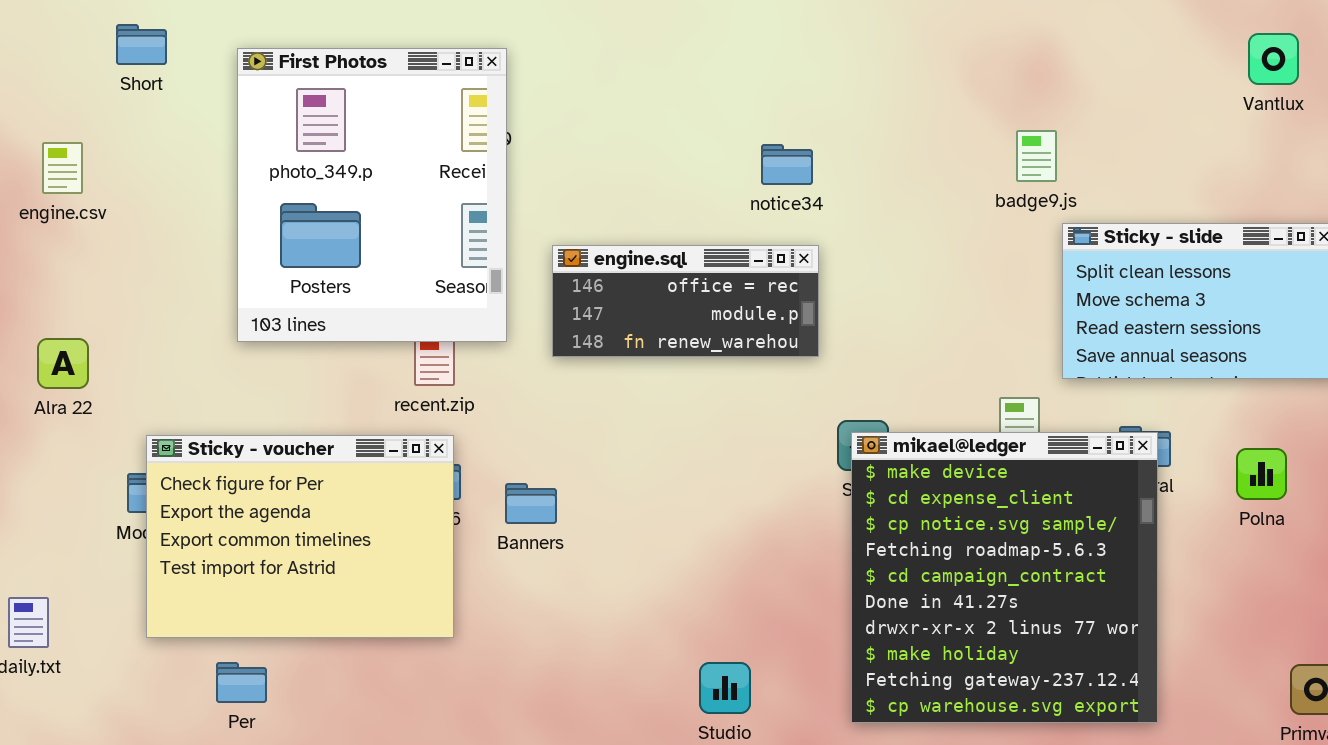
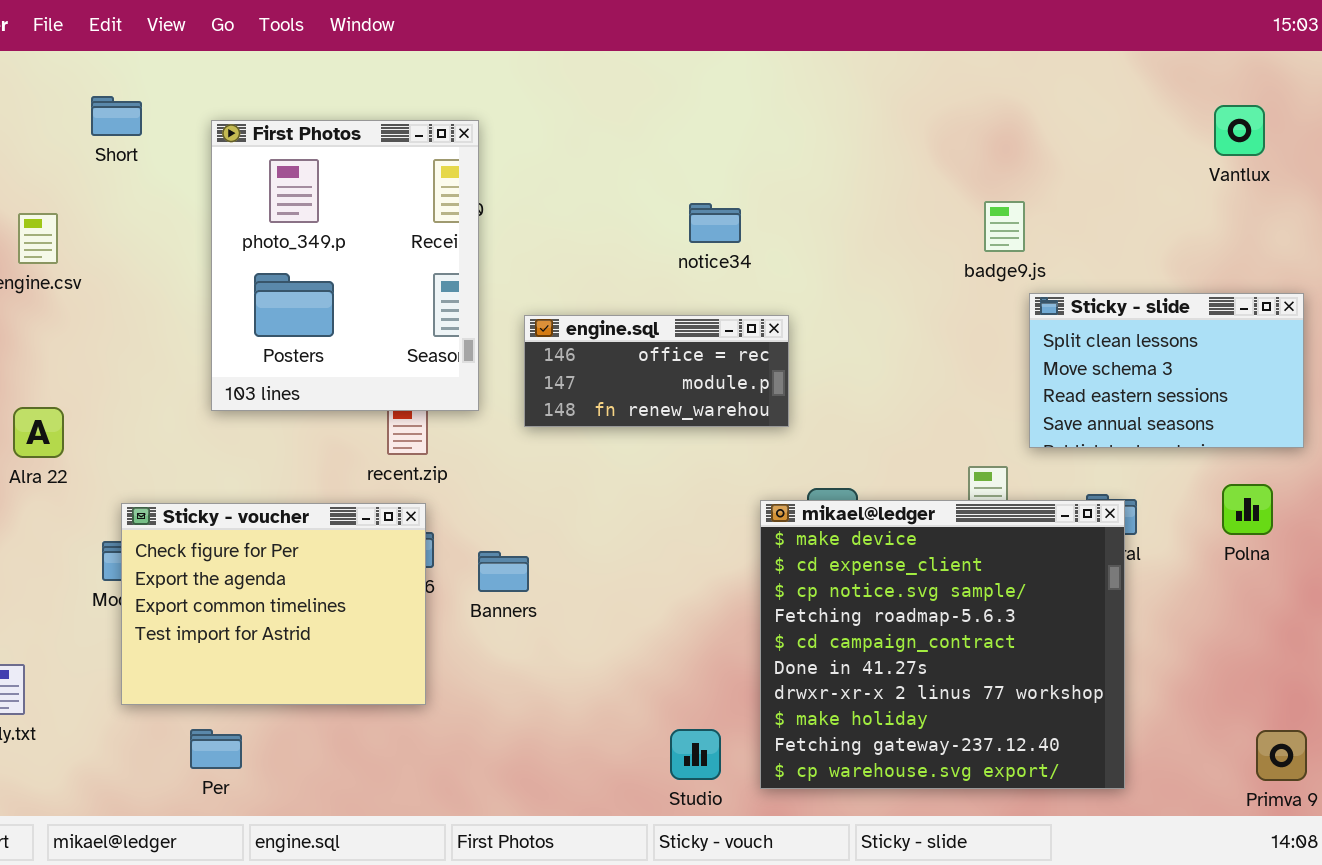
notice34: [761,144,813,185] -> [689,203,741,243], moved
mikael@ledger: [851,432,1158,723] -> [760,500,1125,789], resized
Polna: [1236,448,1287,500] -> [1222,484,1273,535], moved

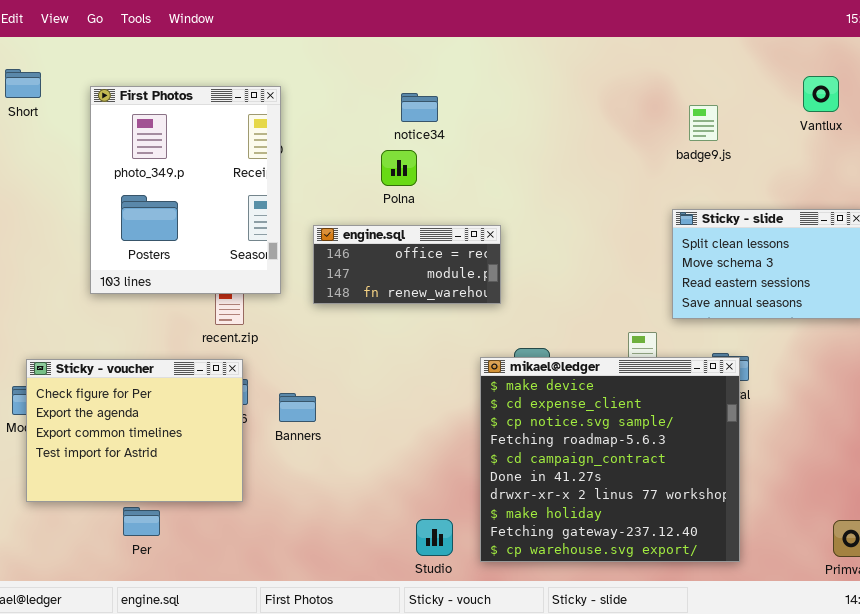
badge9.js: [984,201,1025,252] -> [689,105,718,141], moved
notice34: [689,203,741,243] -> [401,93,438,122], moved
Polna: [1222,484,1273,535] -> [381,150,417,186], moved
Per: [190,729,242,769] -> [123,507,160,536], moved

